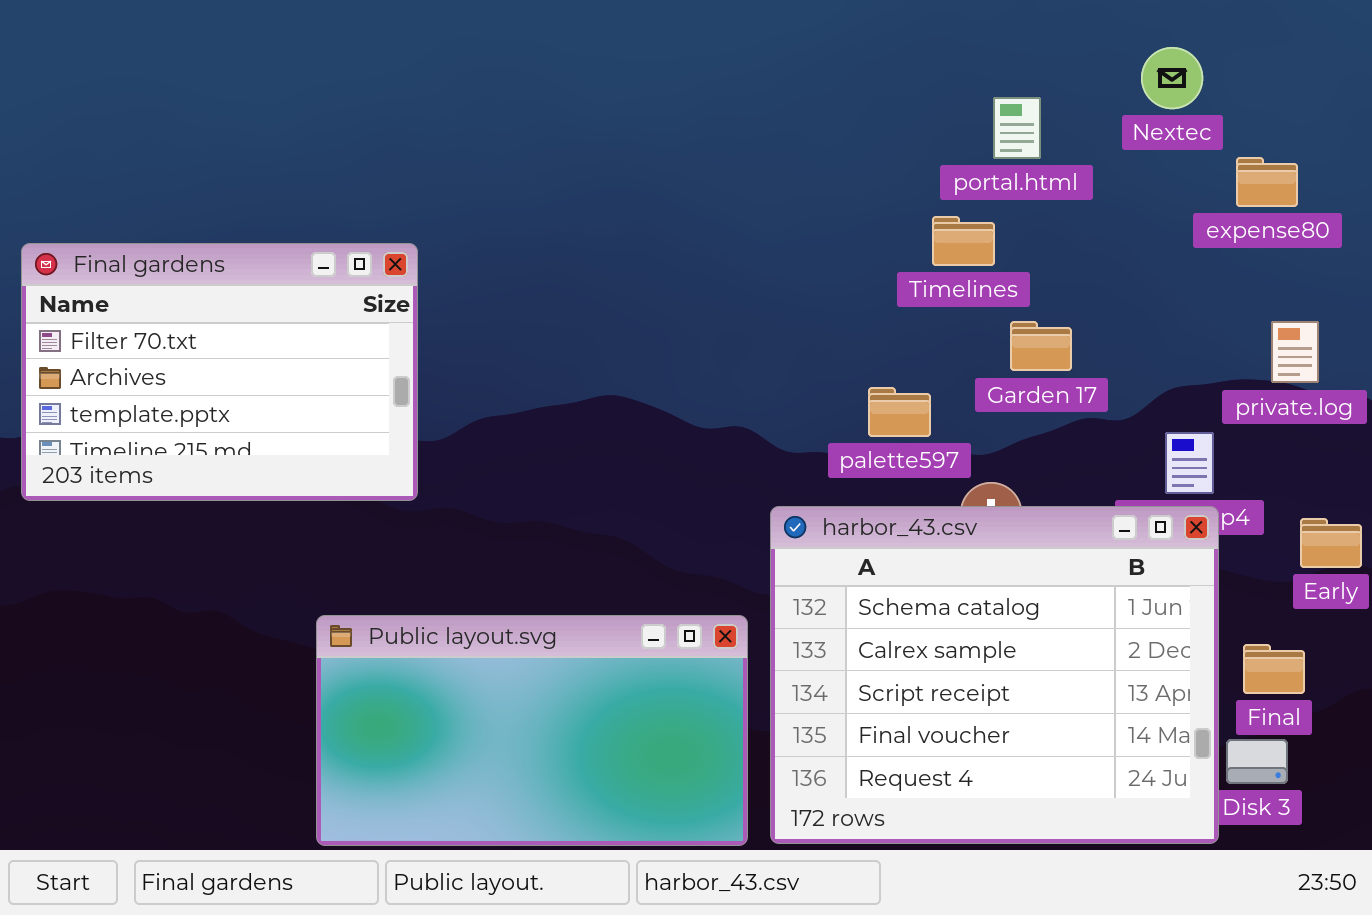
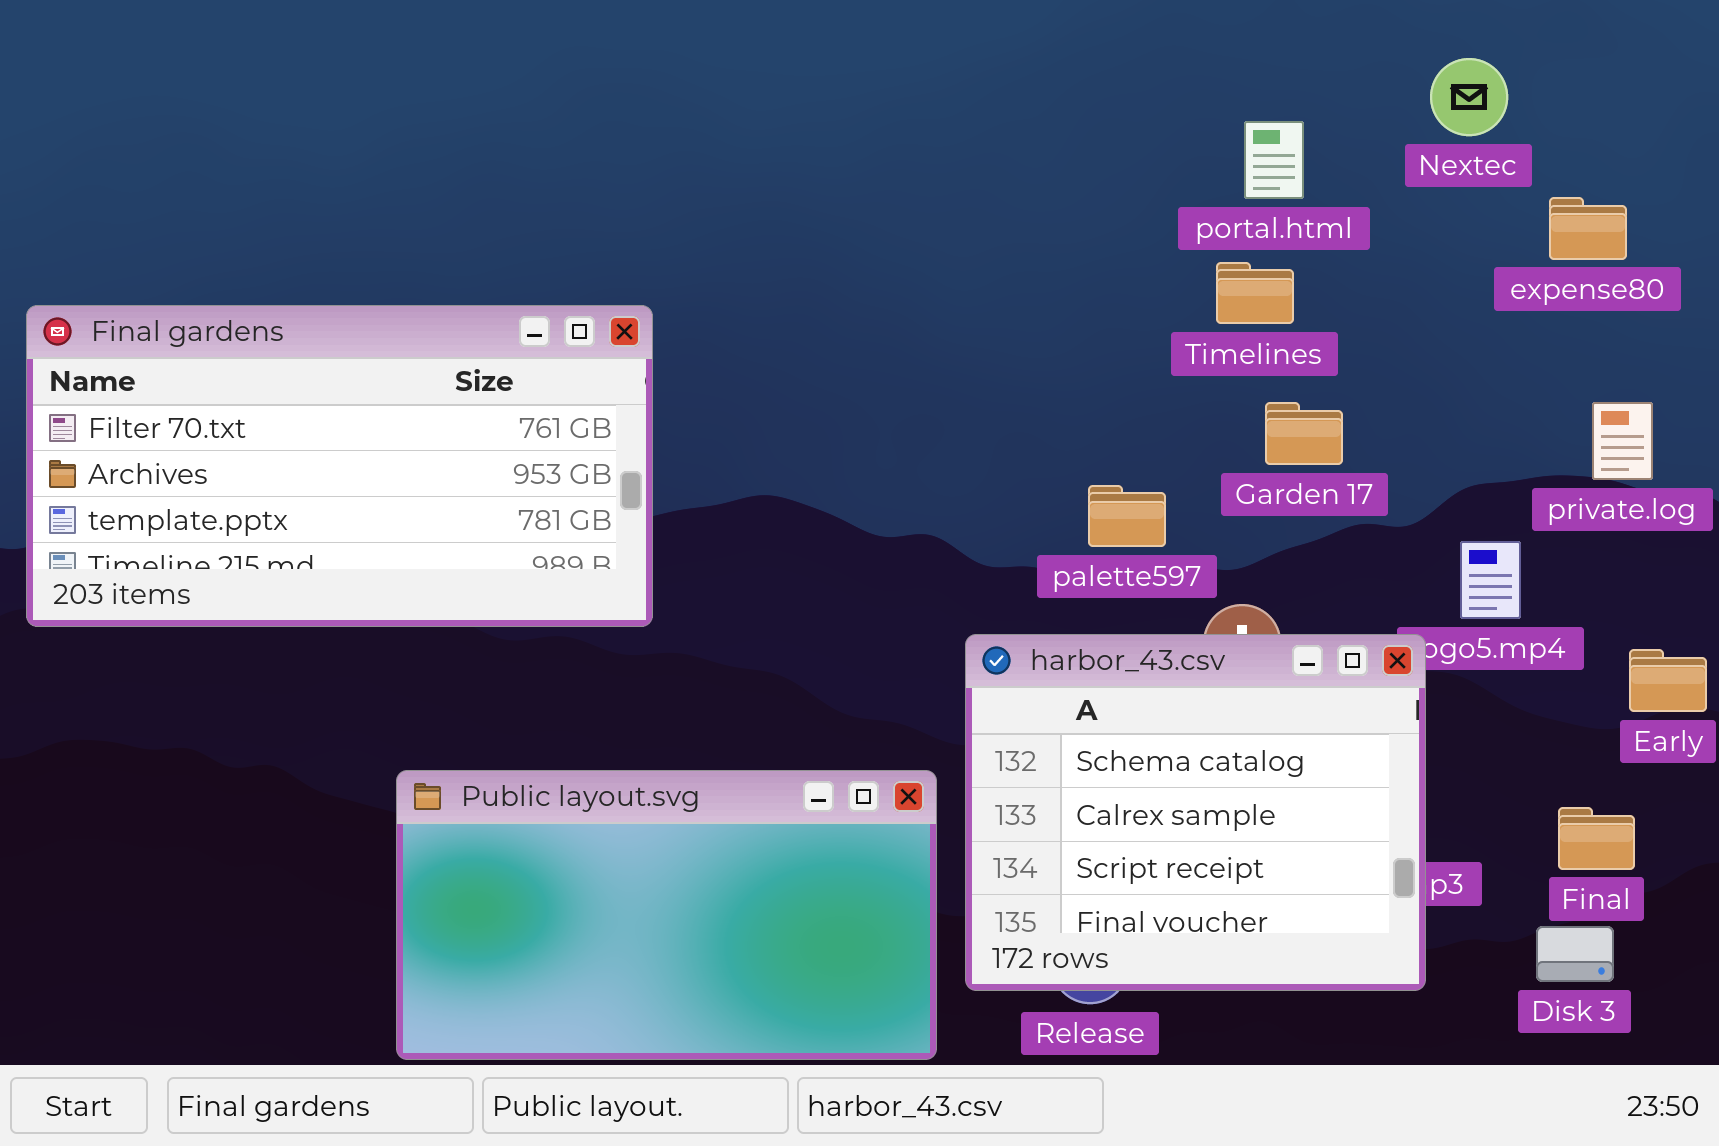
Timelines: [932,216,995,266] -> [1216,262,1294,324], moved
Final gardens: [21,243,418,501] -> [26,305,653,627], resized
harbor_43.csv: [770,506,1219,844] -> [965,634,1426,991], resized

